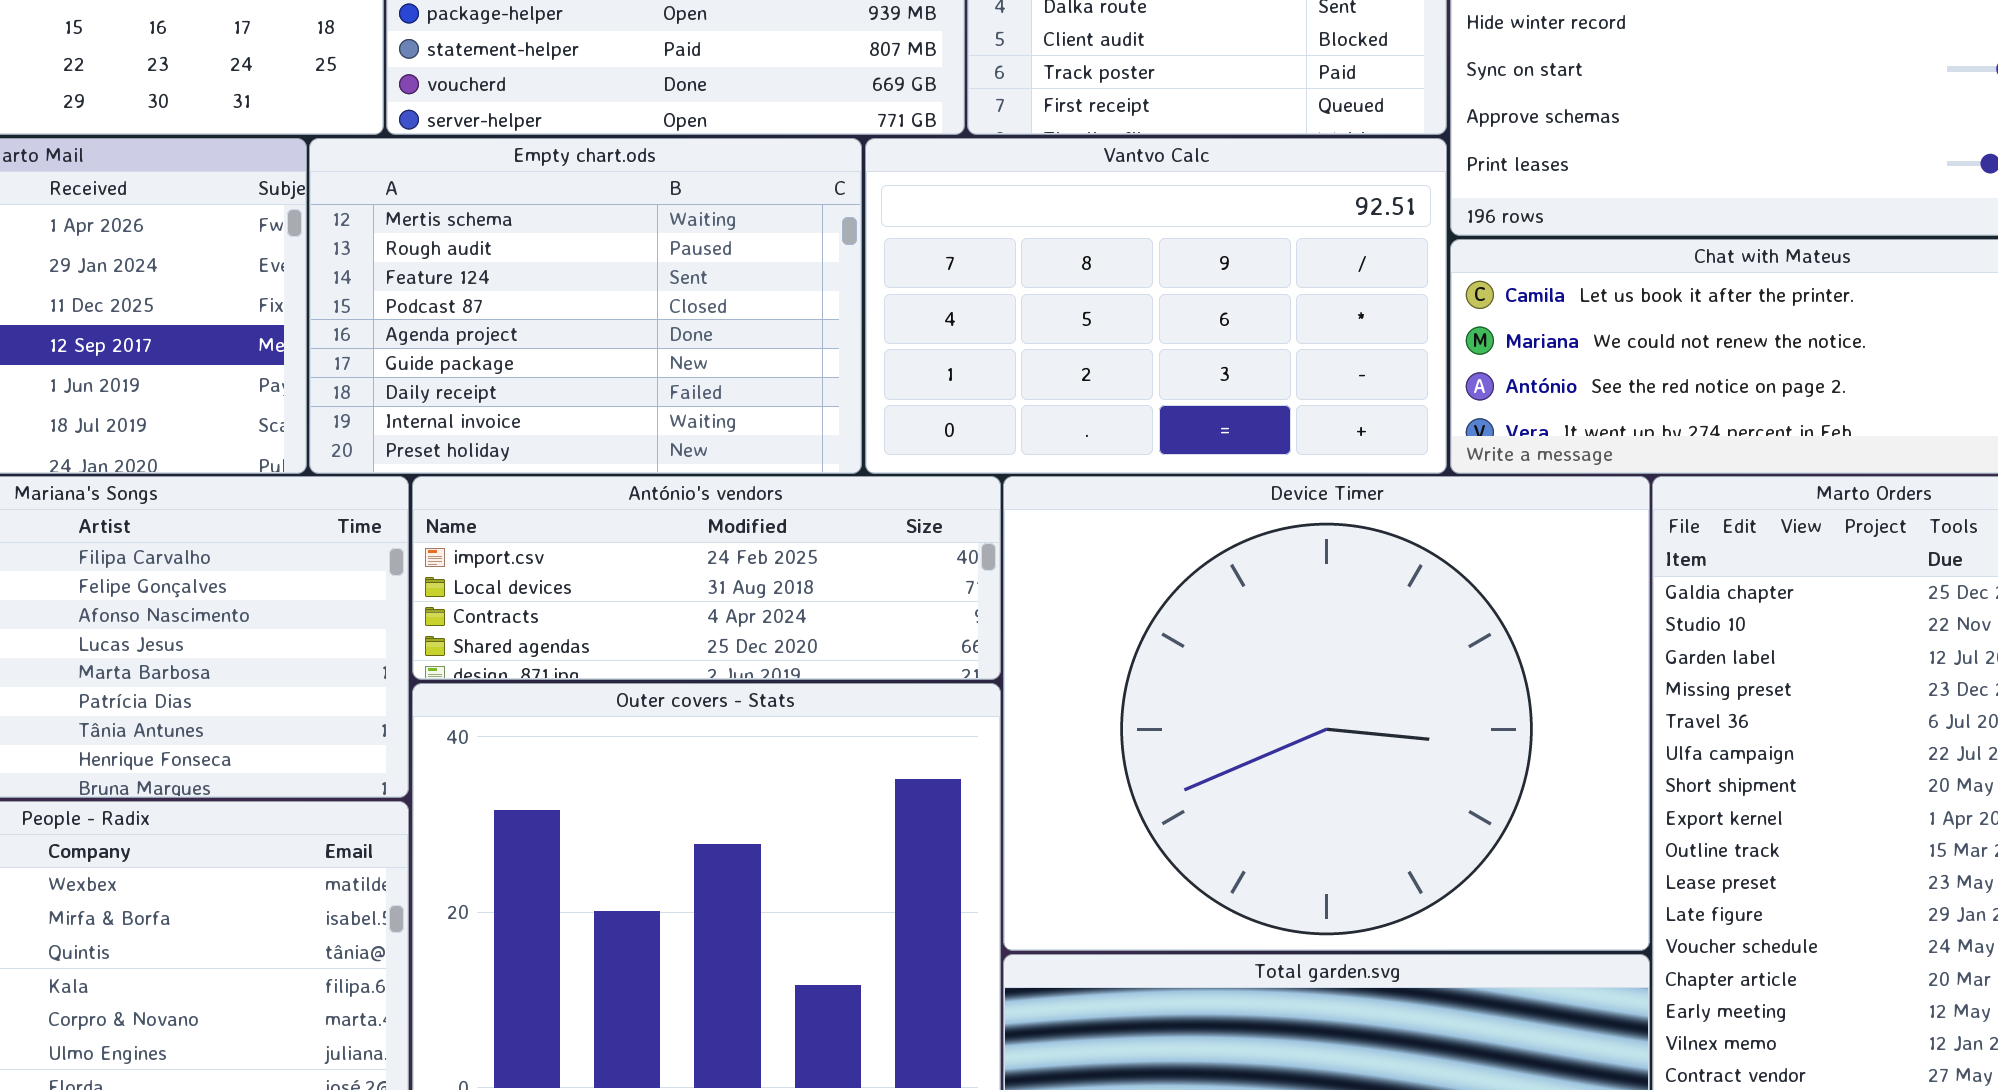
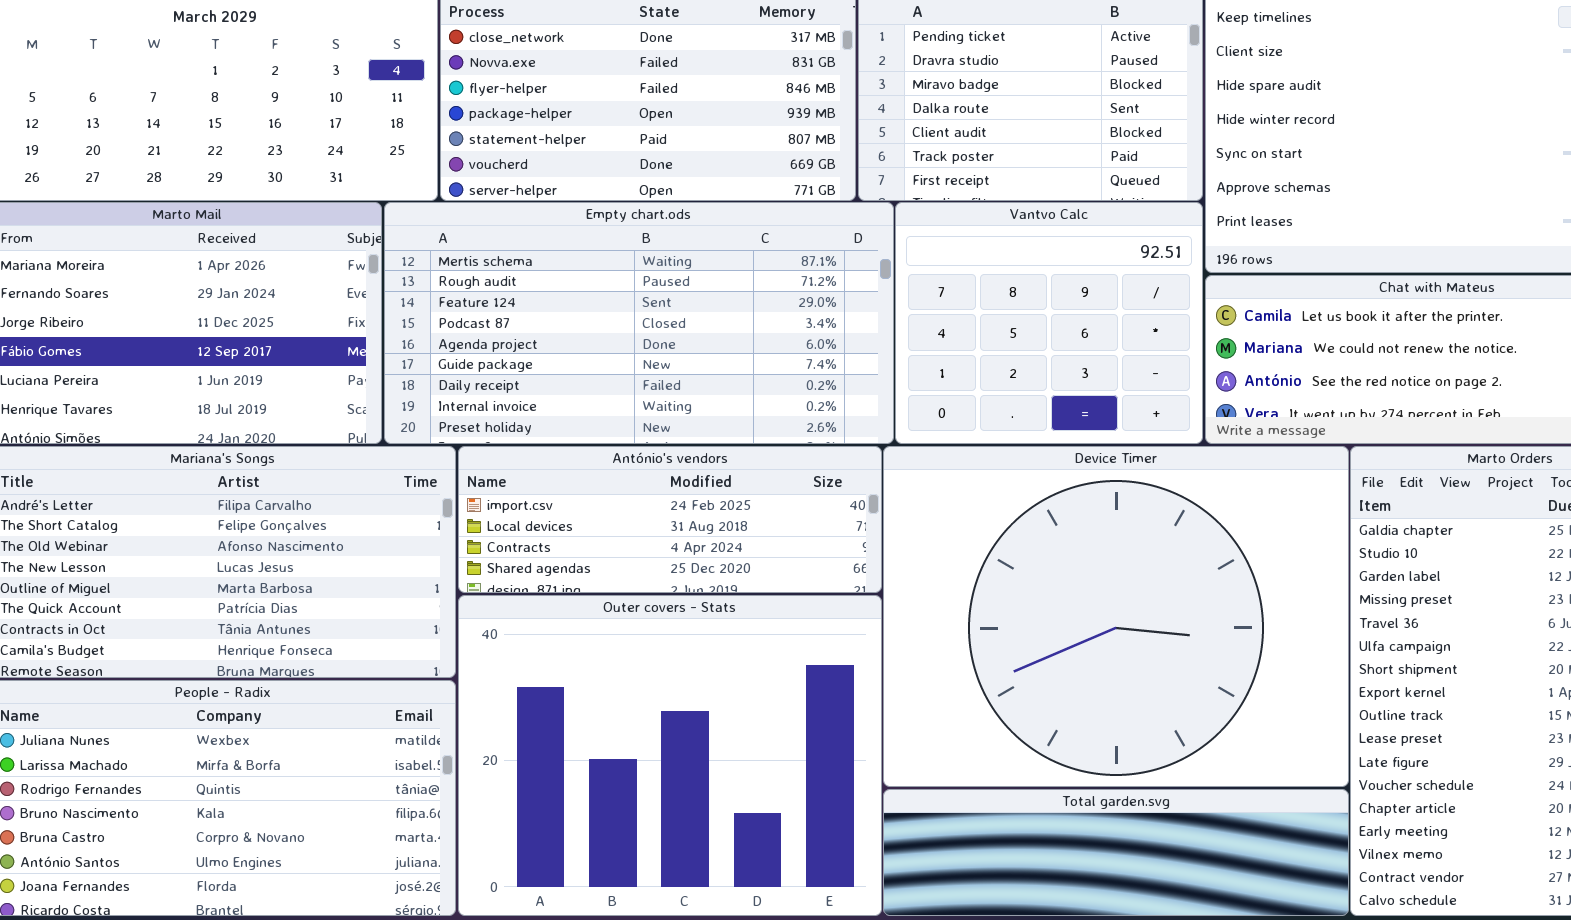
Empty chart.ods: [309,138,862,474] -> [384,202,894,444], resized
Vantvo Calc: [865,138,1447,474] -> [895,202,1203,444], resized

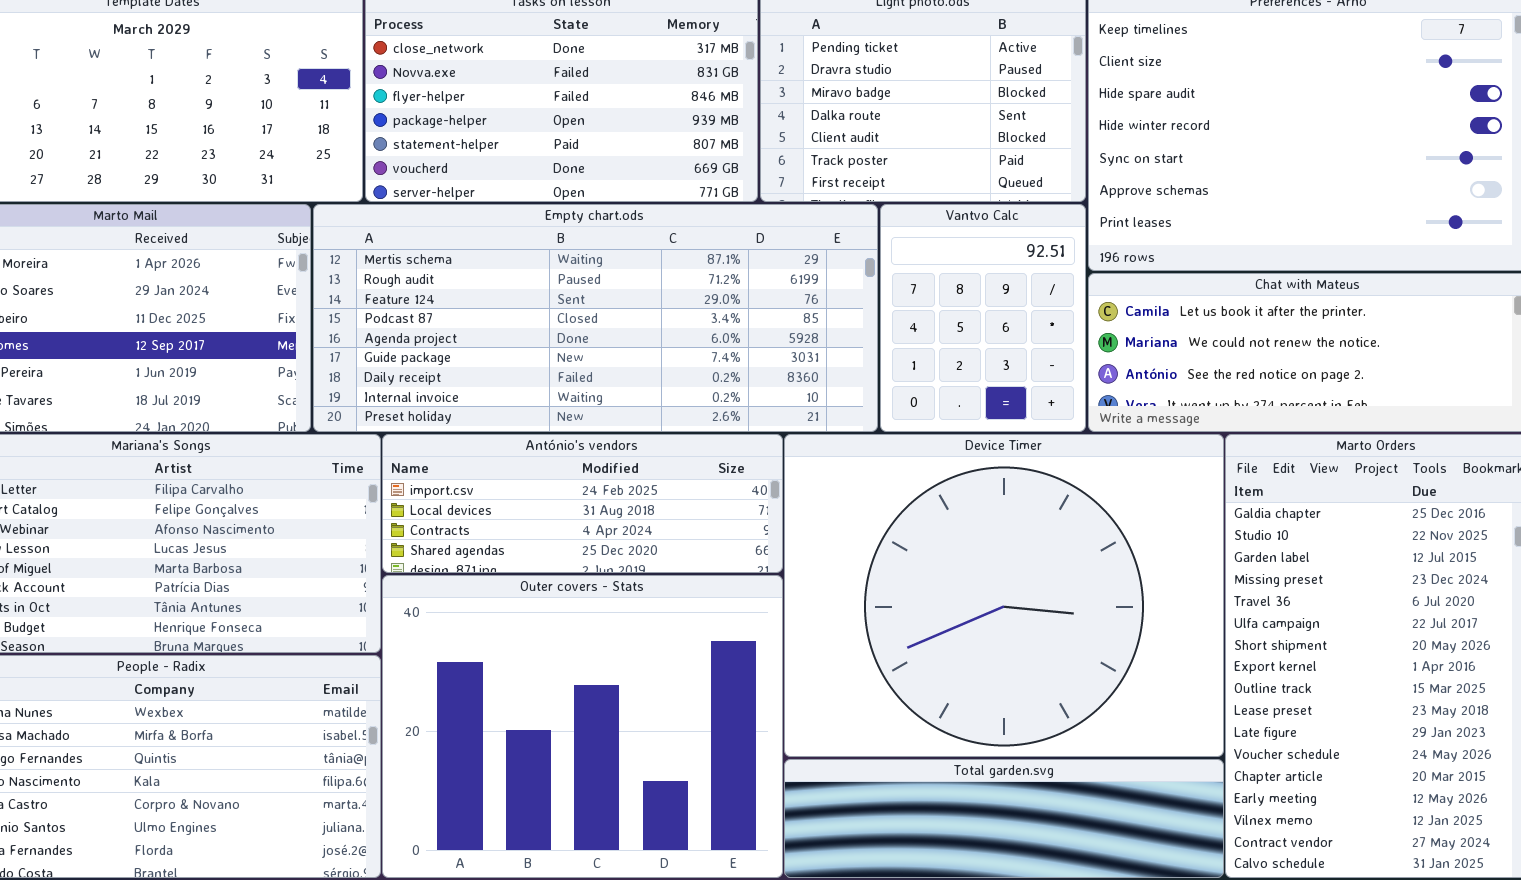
Empty chart.ods: [384,202,894,444] -> [313,204,878,432], resized
Vantvo Calc: [895,202,1203,444] -> [880,204,1086,432], resized

